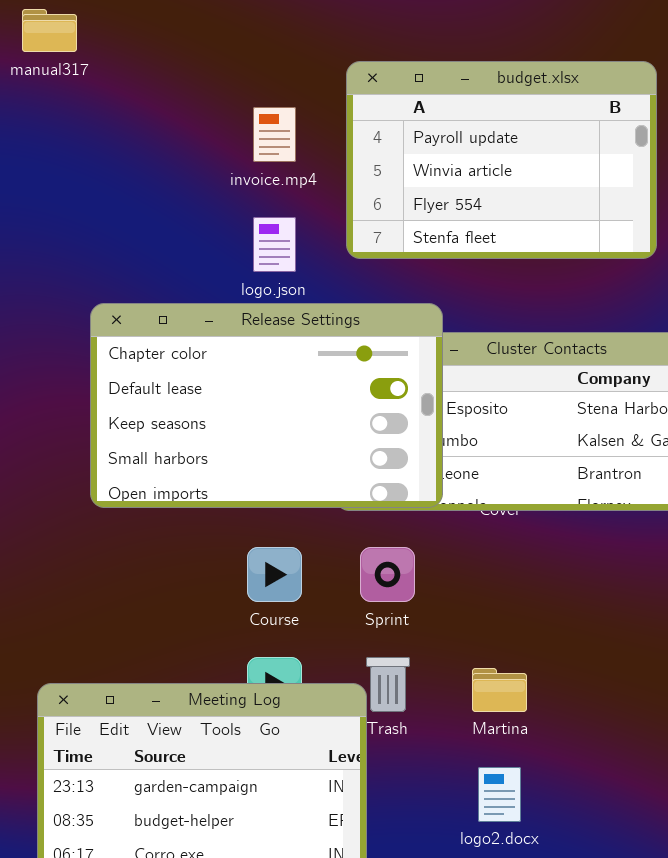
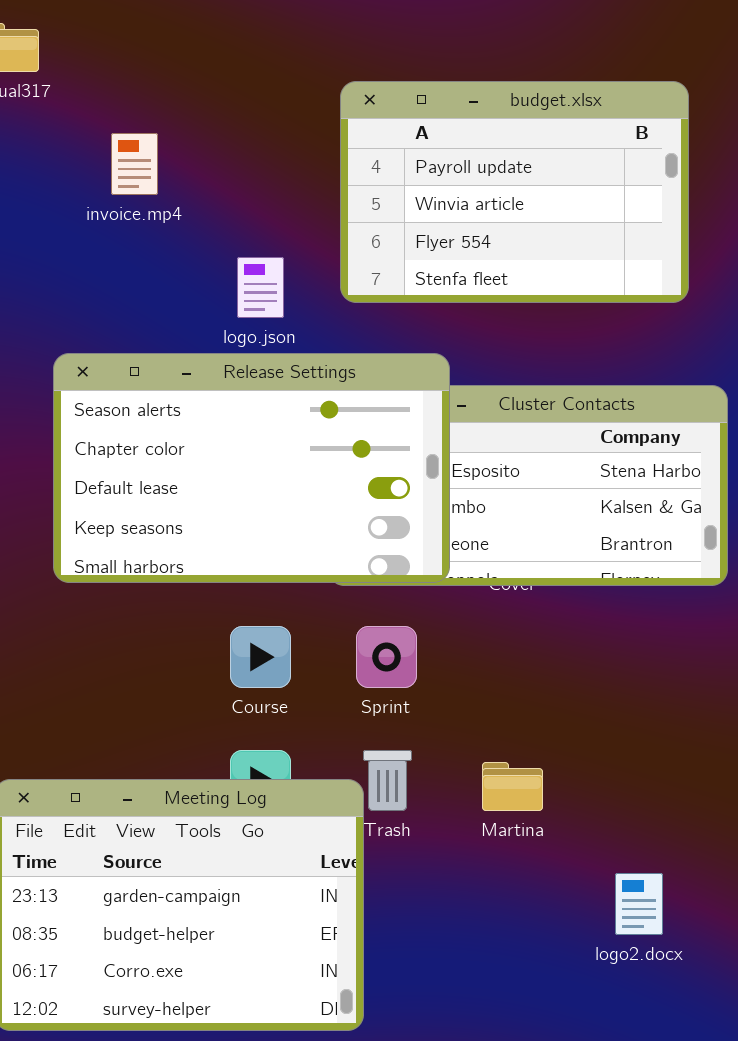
invoice.mp4: [253,107,296,162] -> [111,133,158,195], moved
Release Settings: [90,303,443,508] -> [53,353,450,583], scrolled up 1 row
logo2.docx: [478,767,521,822] -> [615,873,663,935], moved

